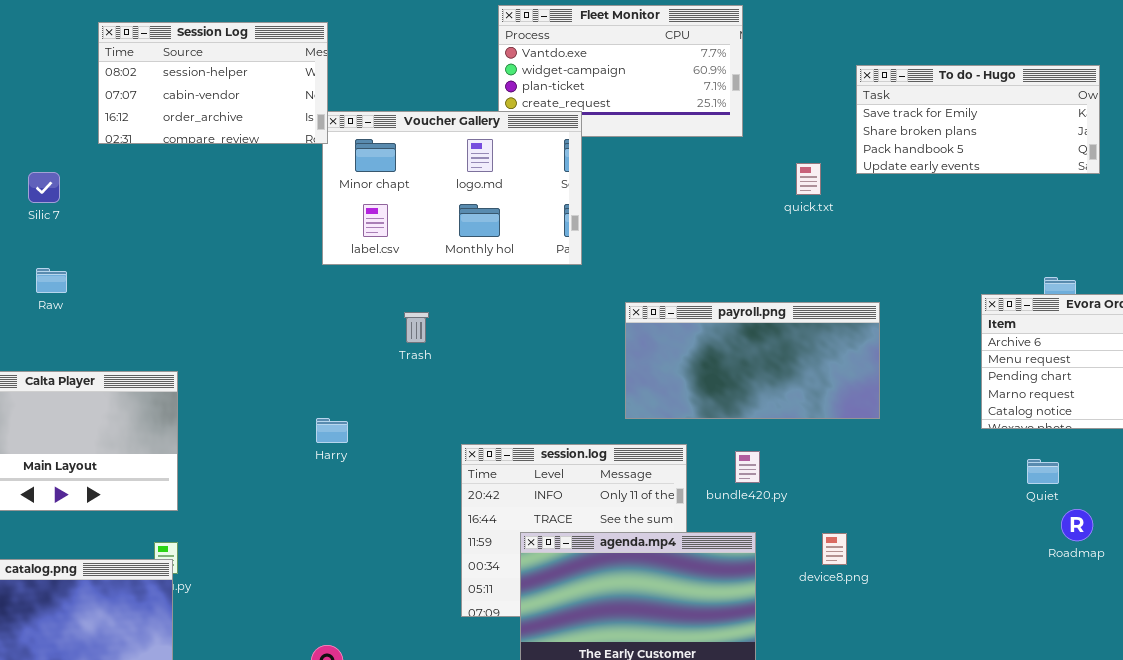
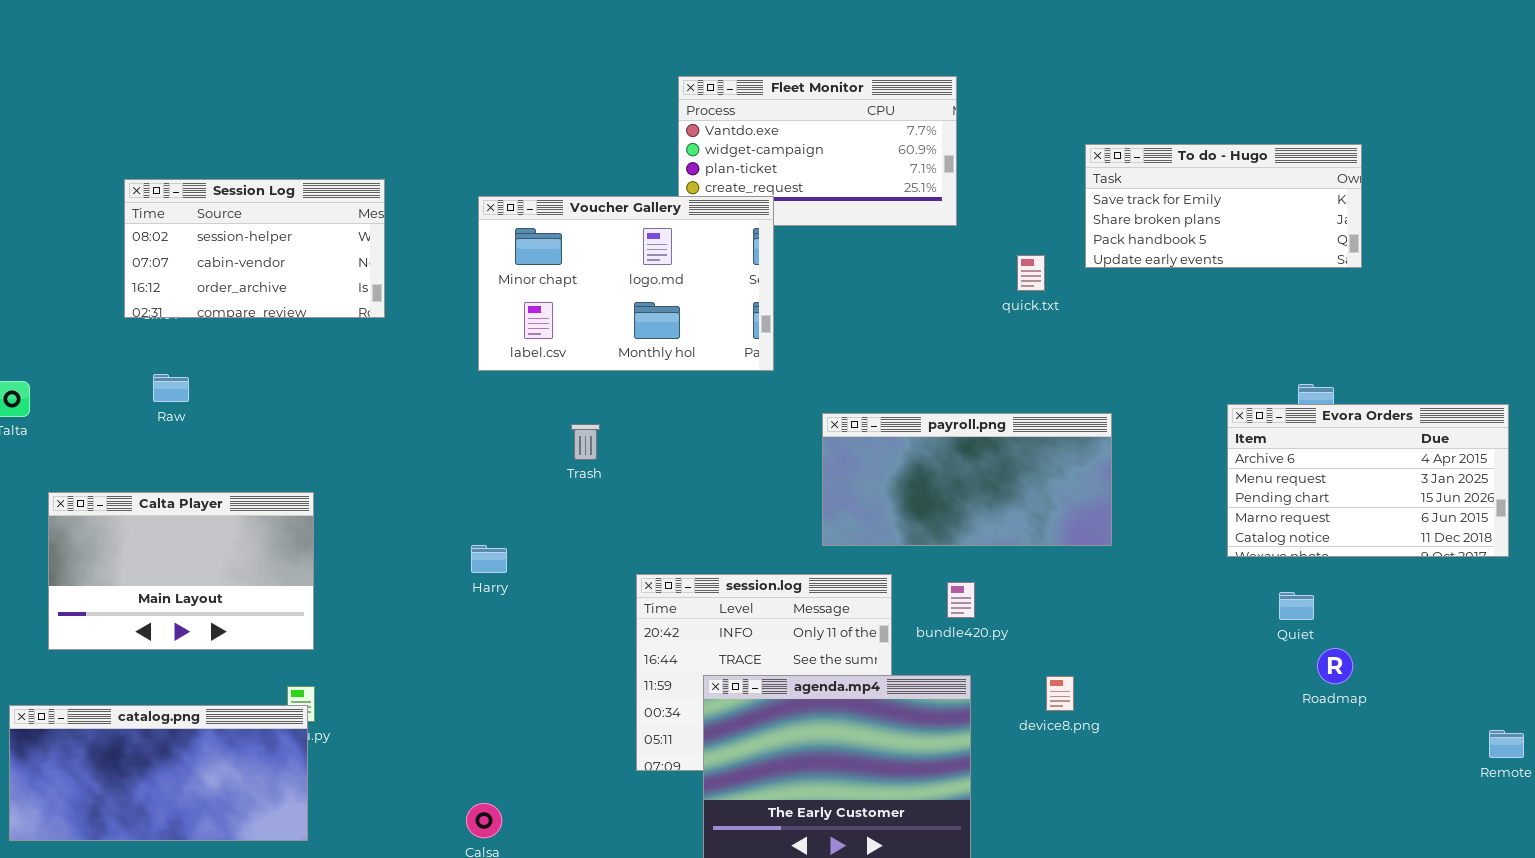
Session Log: [98,22,328,144] -> [124,179,385,318], moved

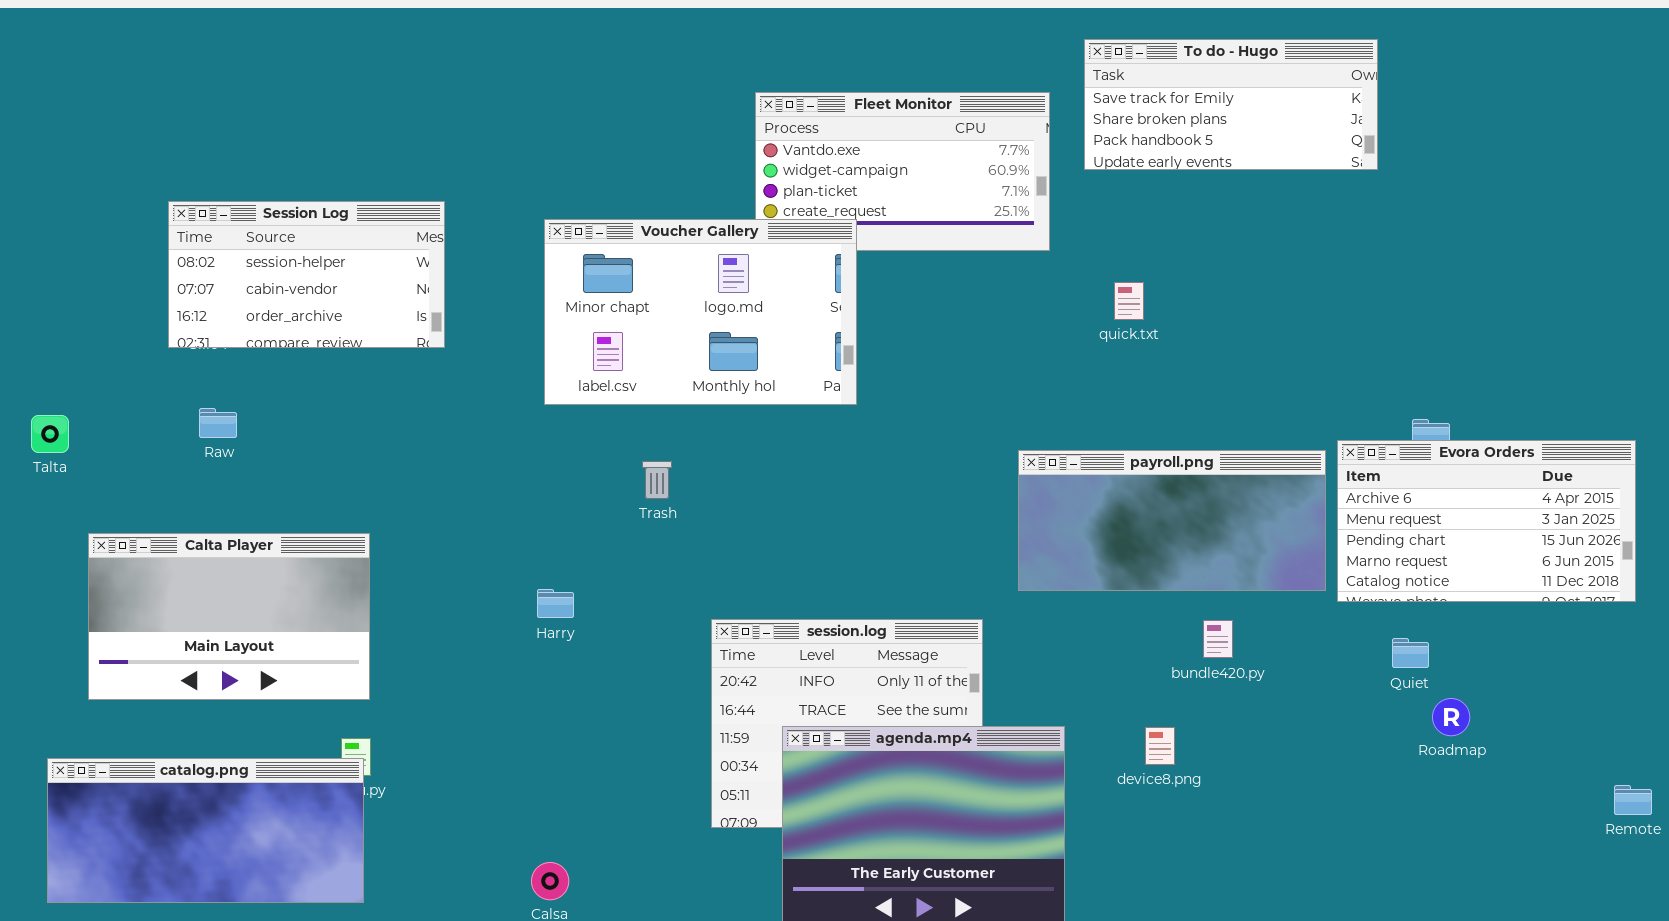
To do - Hugo: [1085,144,1362,268] -> [1084,39,1378,170], moved
payroll.png: [822,413,1112,546] -> [1018,450,1326,591], moved
bundle420.py: [947,582,975,618] -> [1203,620,1233,658], moved

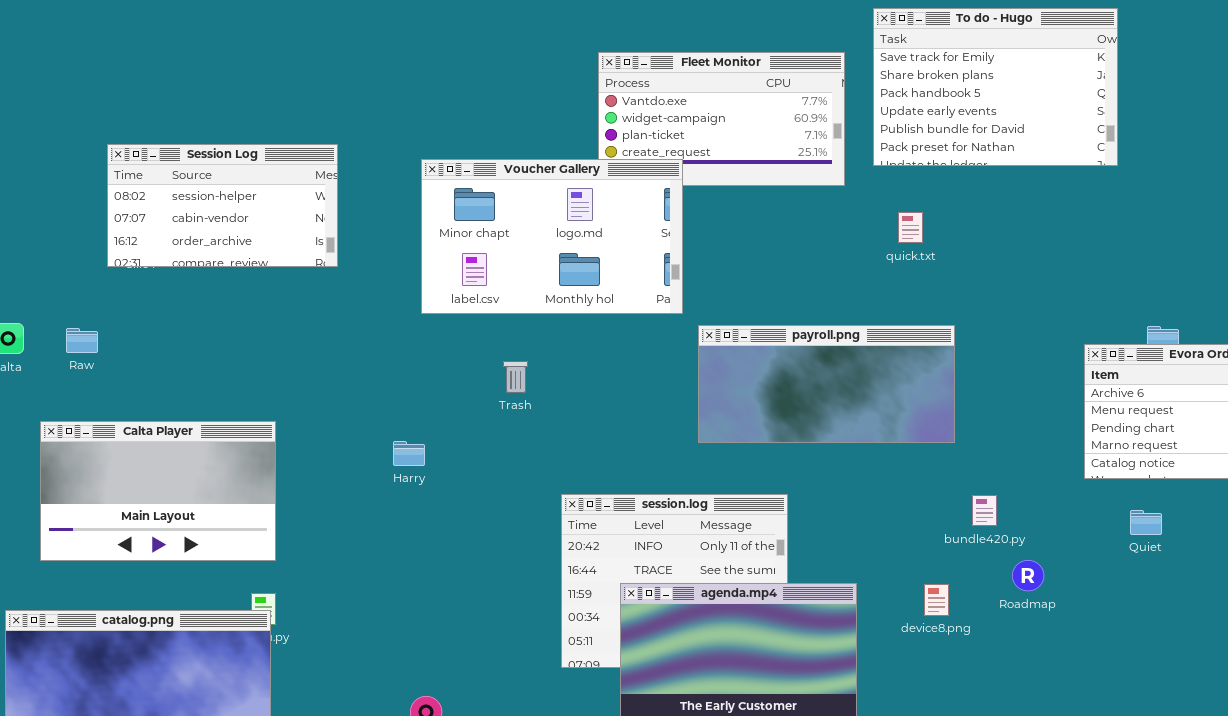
To do - Hugo: [1084,39,1378,170] -> [873,8,1118,166], resized
Raw: [199,408,237,438] -> [66,328,98,353], moved
payroll.png: [1018,450,1326,591] -> [698,325,955,443], moved
Harry: [537,589,574,618] -> [393,441,425,466], moved
Roadmap: [1432,698,1470,736] -> [1012,560,1044,591], moved

